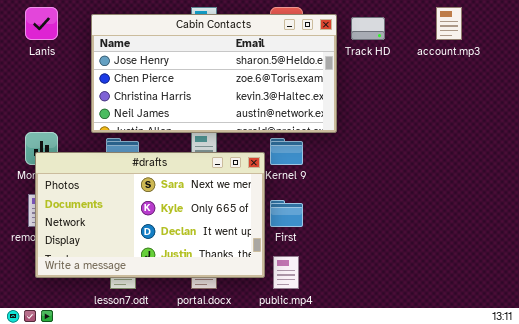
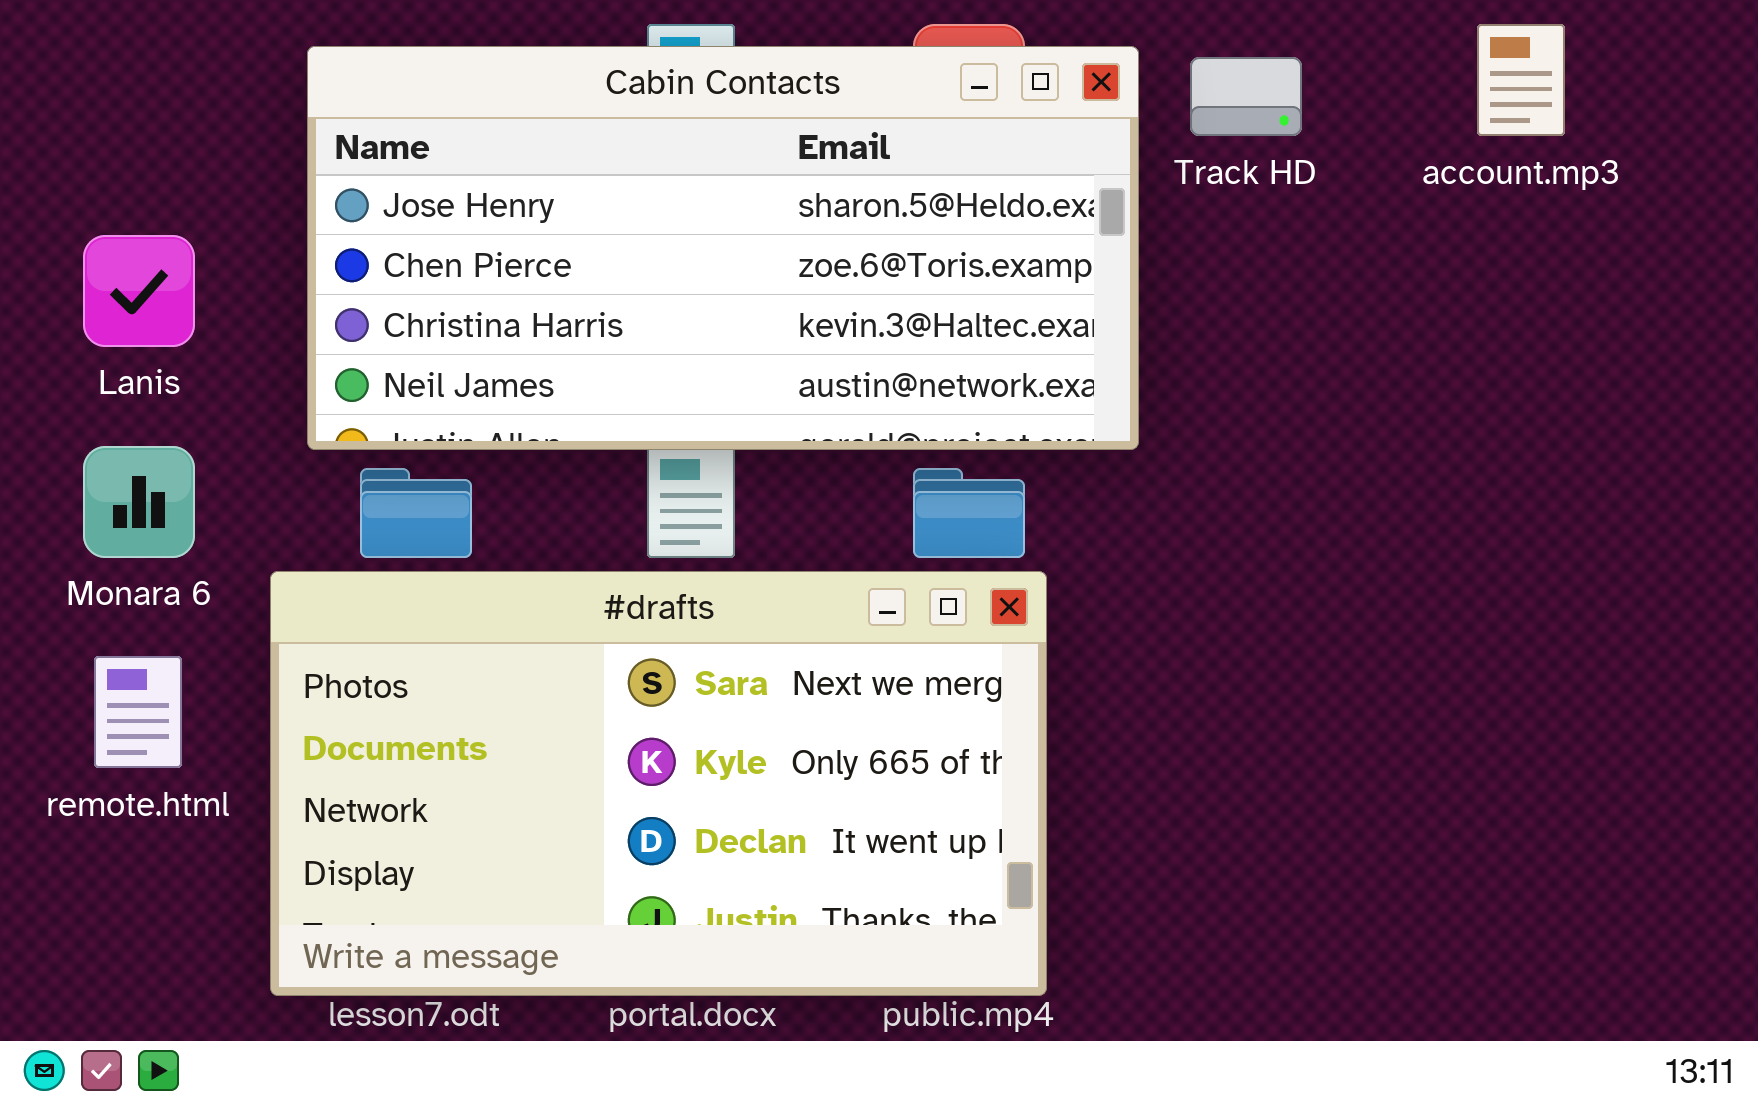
Lanis: [25,7,58,40] -> [83,235,195,347], moved
#drafts: [35,152,265,278] -> [270,571,1047,996], moved

